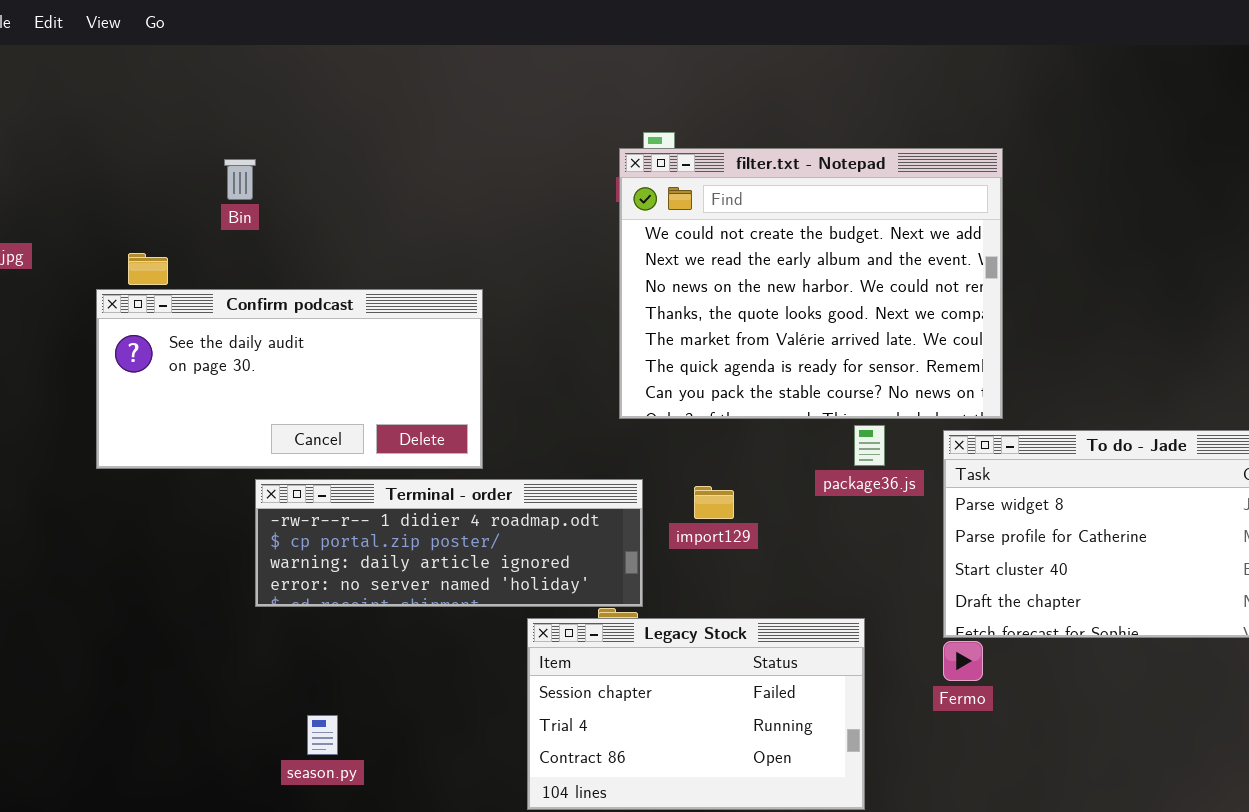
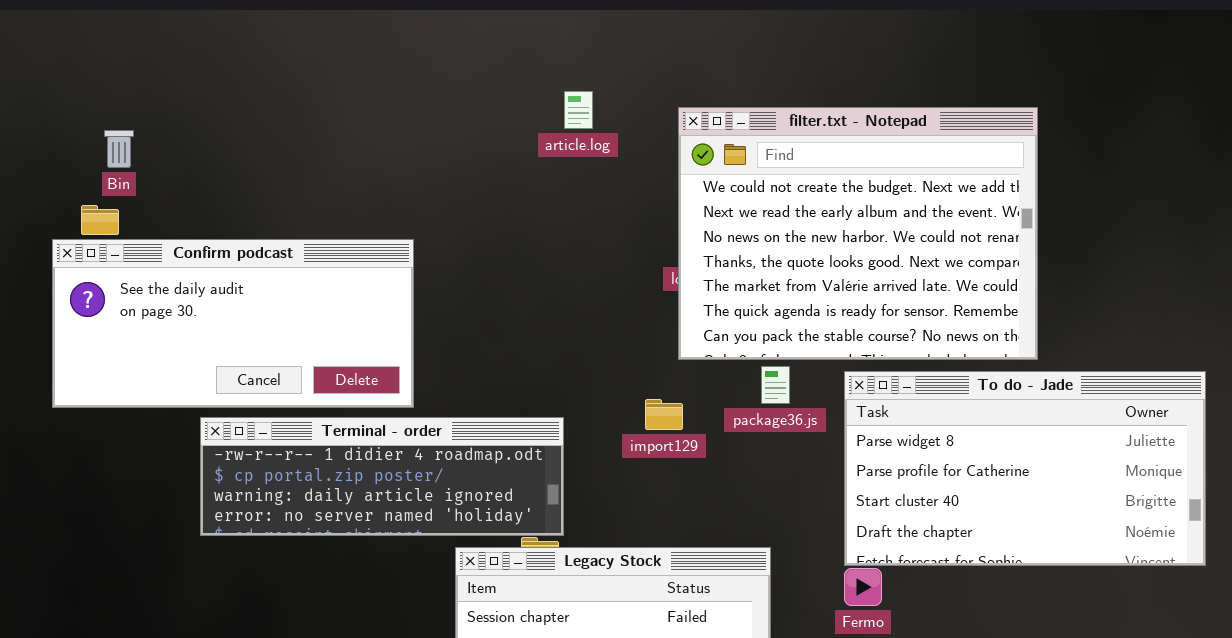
filter.txt - Notepad: [619,148,1003,419] -> [678,107,1038,360], moved
Bin: [224,159,256,200] -> [104,130,134,168], moved
import129: [694,486,734,519] -> [645,399,683,430], moved

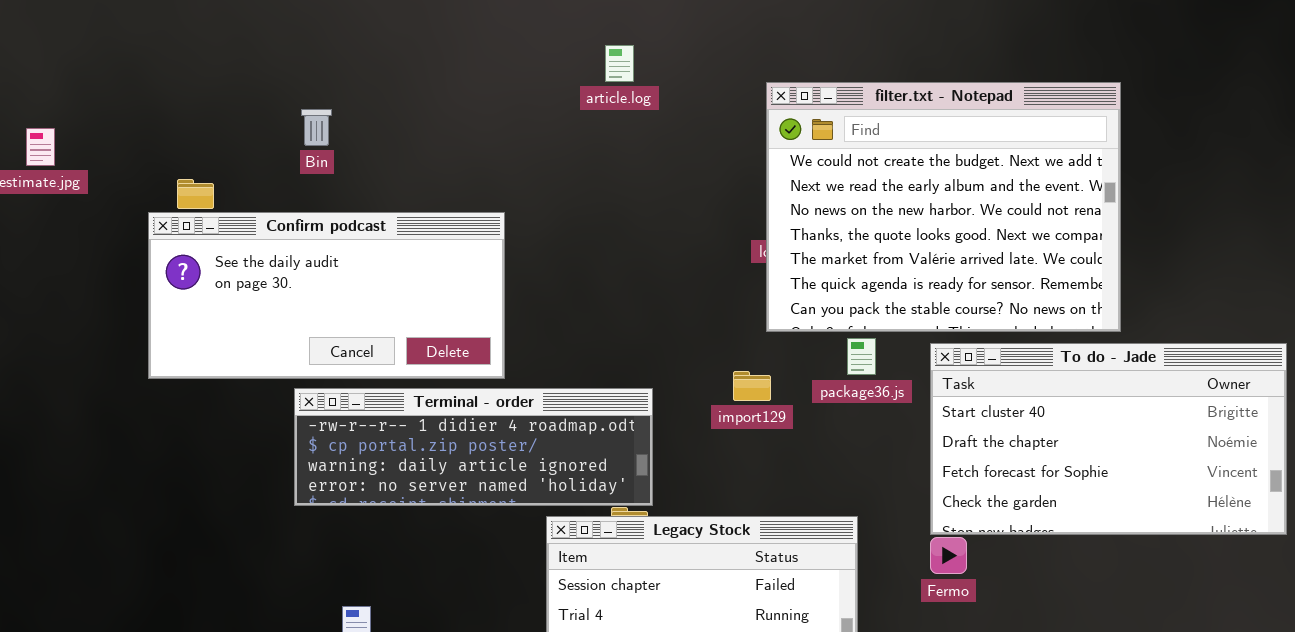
article.log: [564,91,593,129] -> [605,45,634,82], moved
Bin: [104,130,134,168] -> [301,109,332,146], moved
To do - Jade: [844,371,1206,566] -> [930,343,1287,535], scrolled down 2 rows

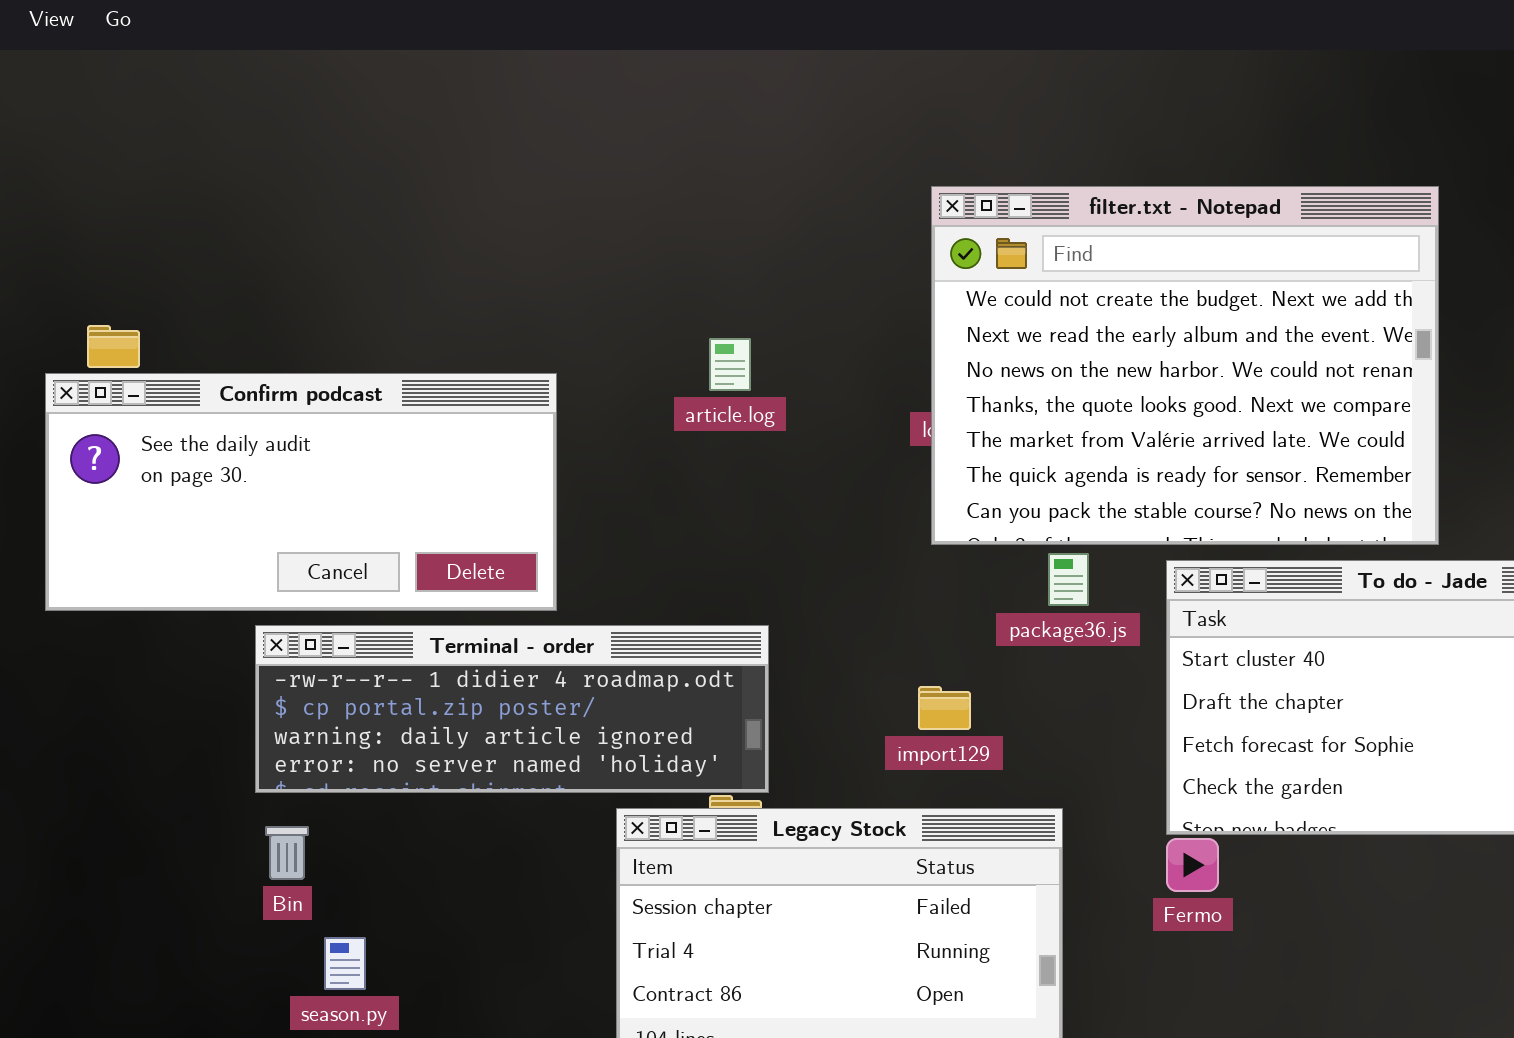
article.log: [605,45,634,82] -> [709,338,751,391], moved
Bin: [301,109,332,146] -> [265,826,309,880], moved
import129: [733,371,771,401] -> [918,686,971,730], moved

